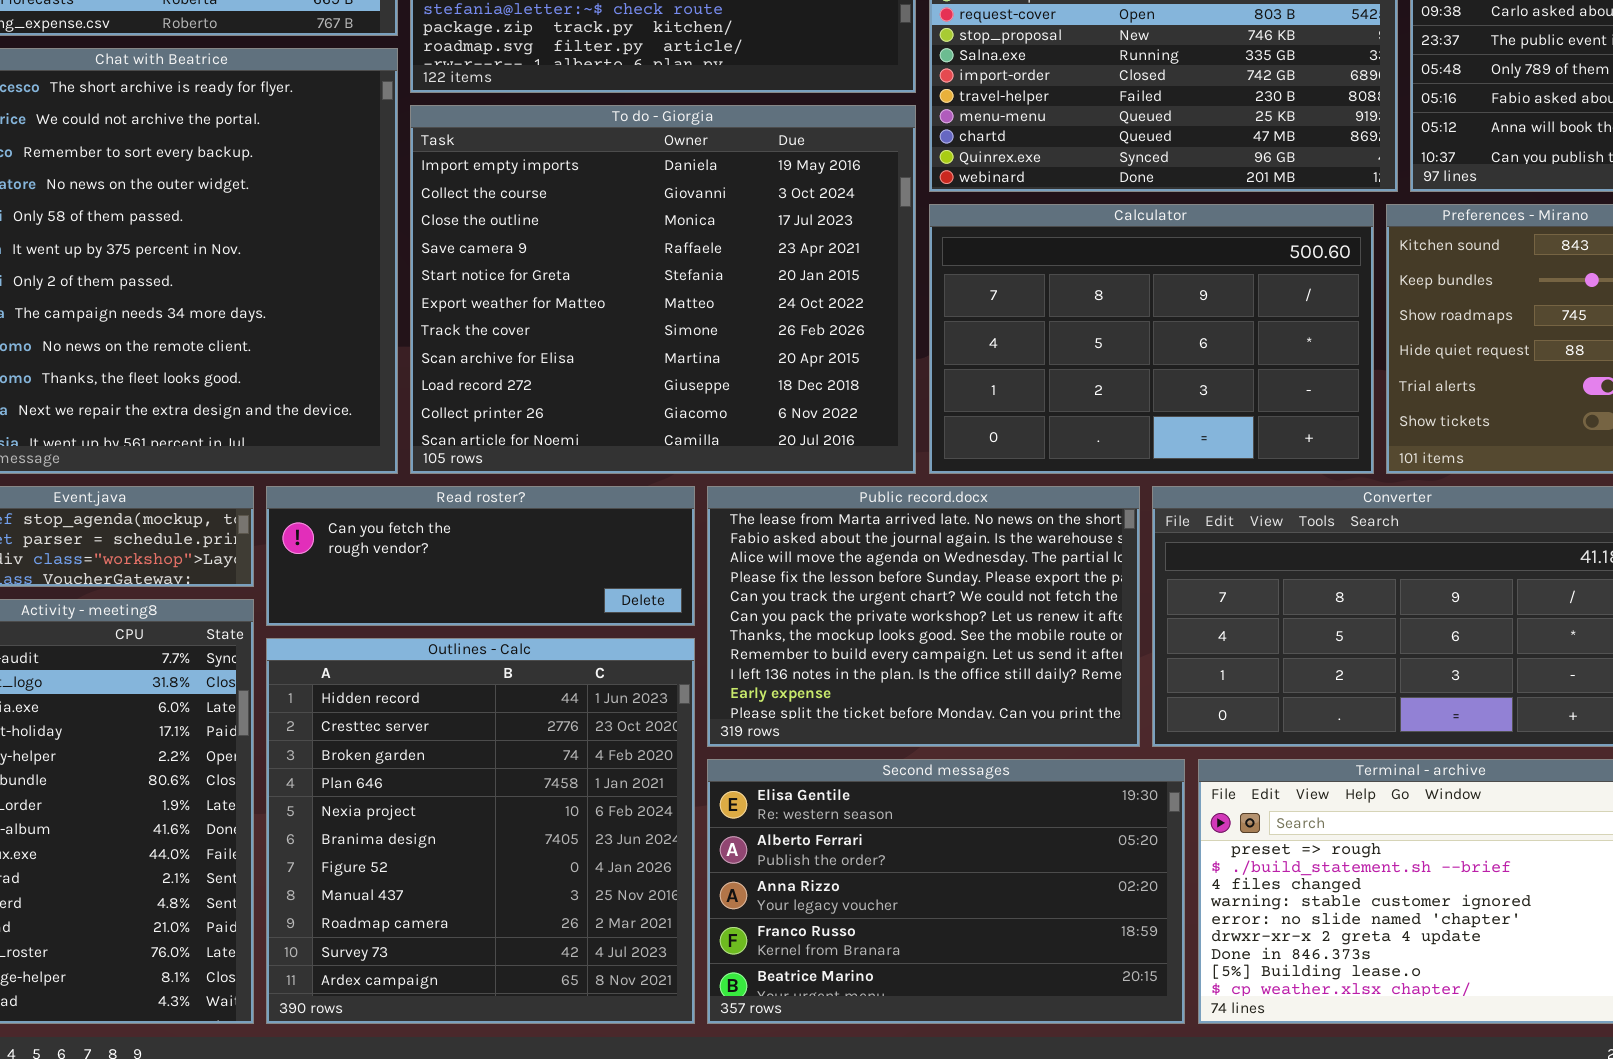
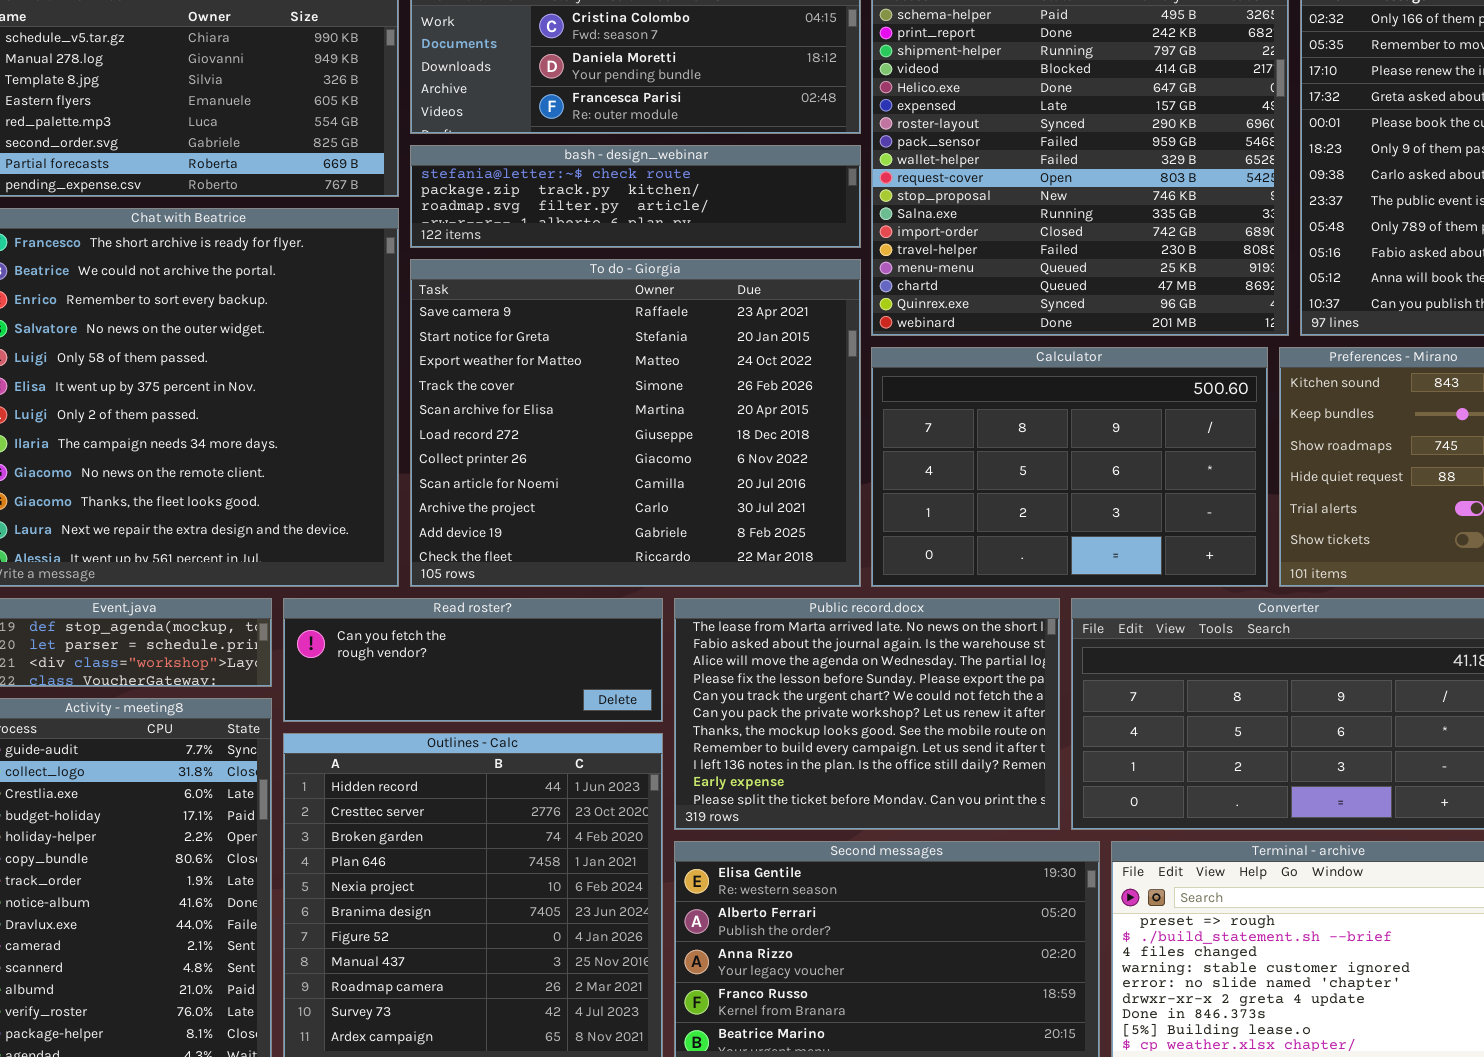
To do - Giorgia: [410,105,916,474] -> [410,259,861,587], scrolled down 3 rows

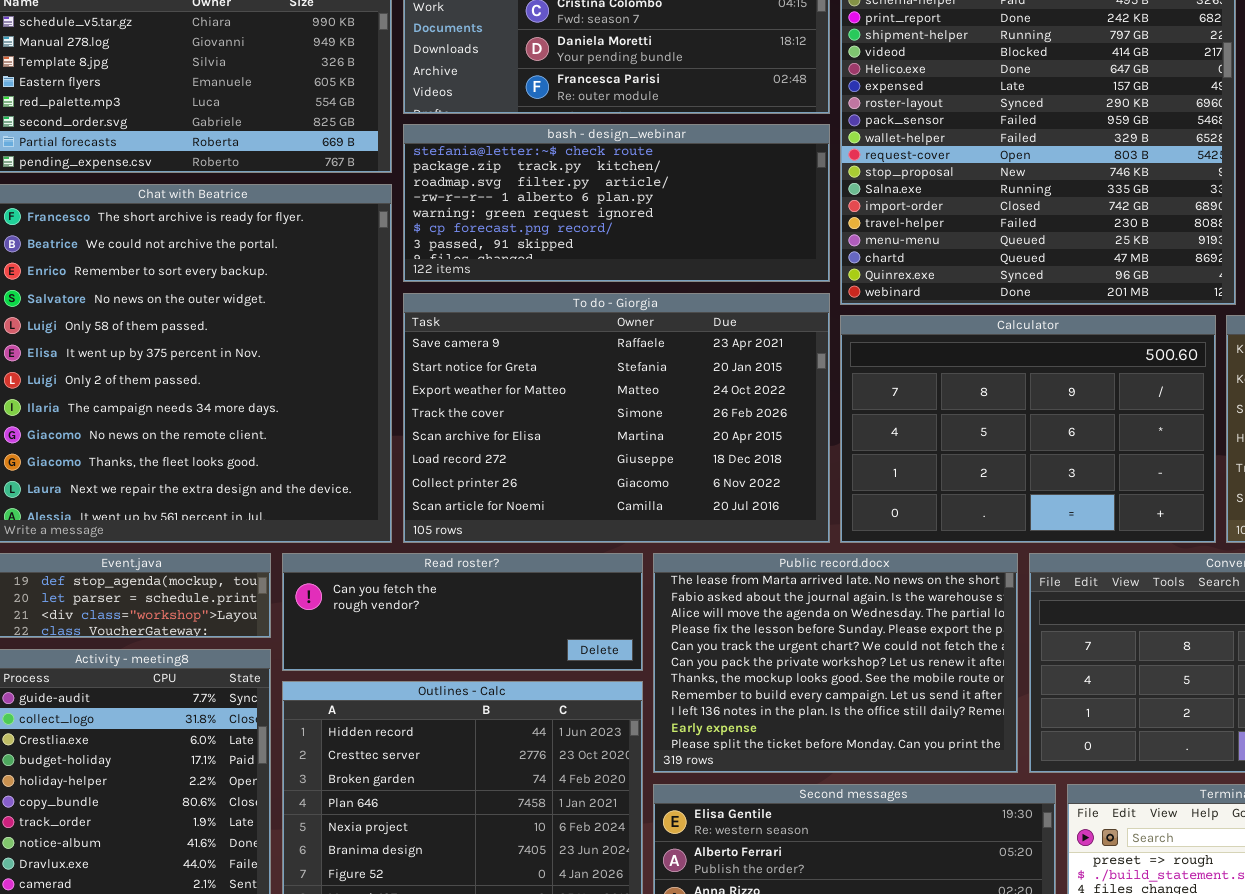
bash - design_webinar: [410,145,861,248] -> [403,124,830,282], resized
To do - Giorgia: [410,259,861,587] -> [403,293,830,543], resized

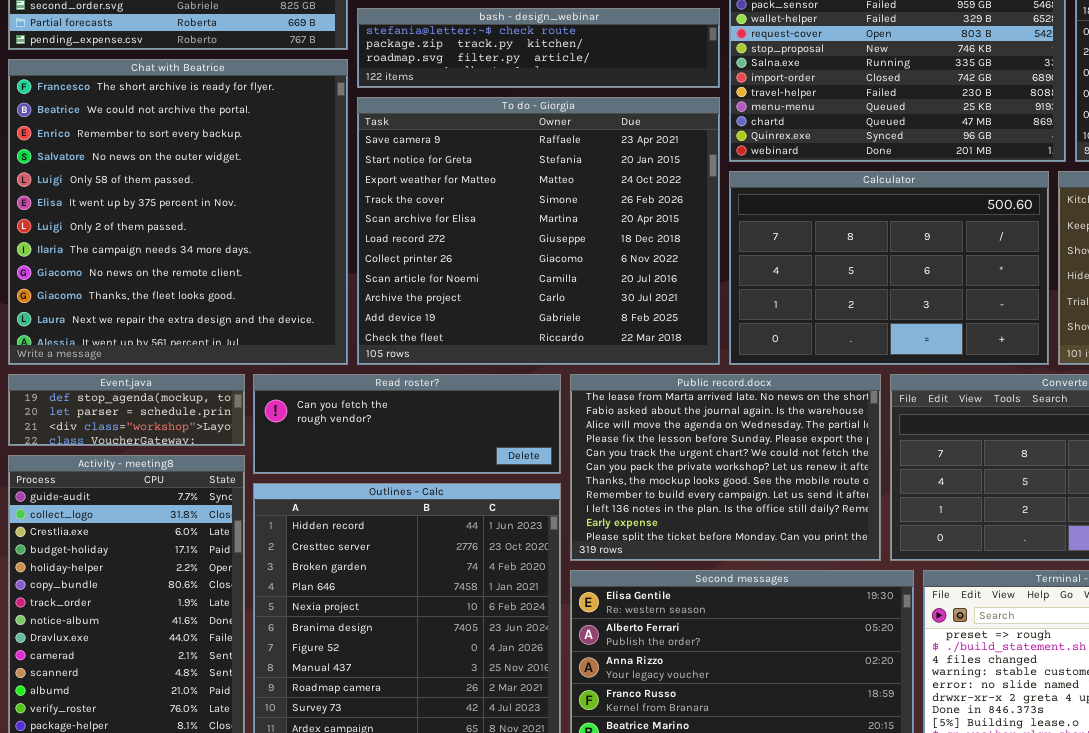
bash - design_webinar: [403,124,830,282] -> [357,8,720,88], resized
To do - Giorgia: [403,293,830,543] -> [357,97,720,365], resized

